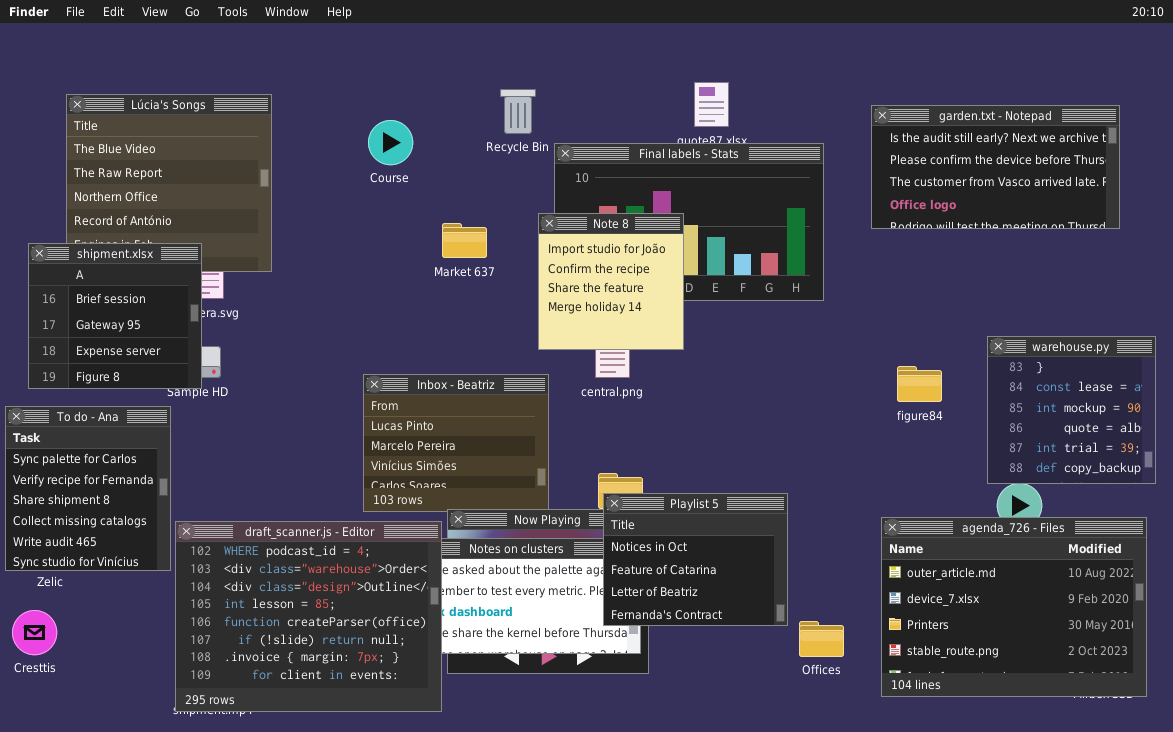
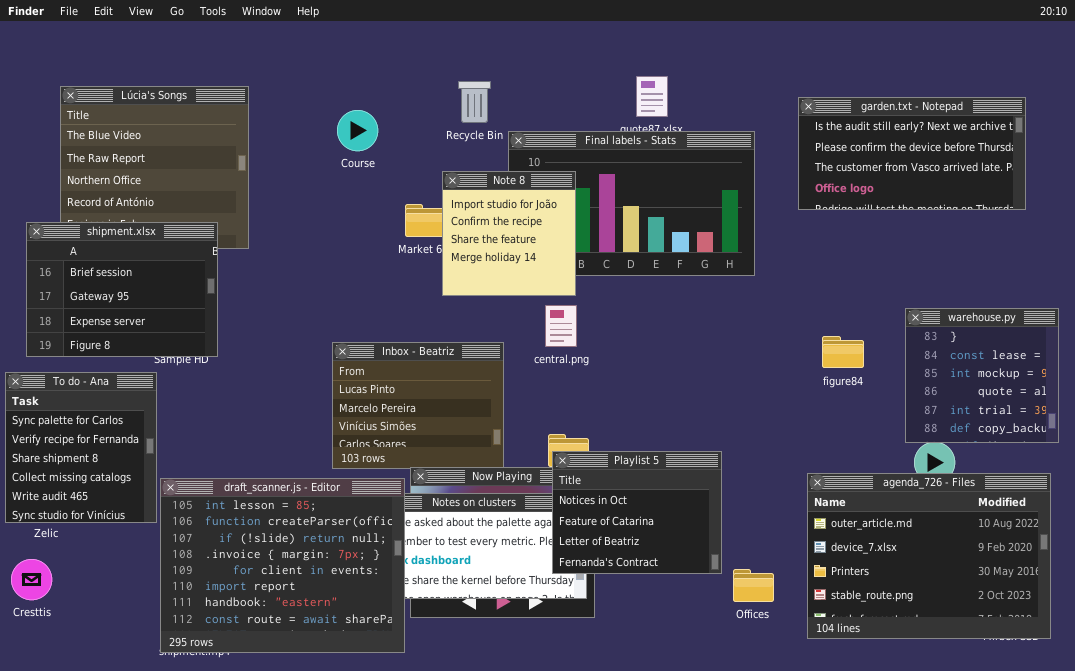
Note 8: [538,213,684,350] -> [442,171,576,296], moved
shipment.xlsx: [28,243,202,389] -> [26,222,218,357], resized
draft_scanner.js - Editor: [175,521,442,712] -> [160,478,405,653], scrolled down 3 rows

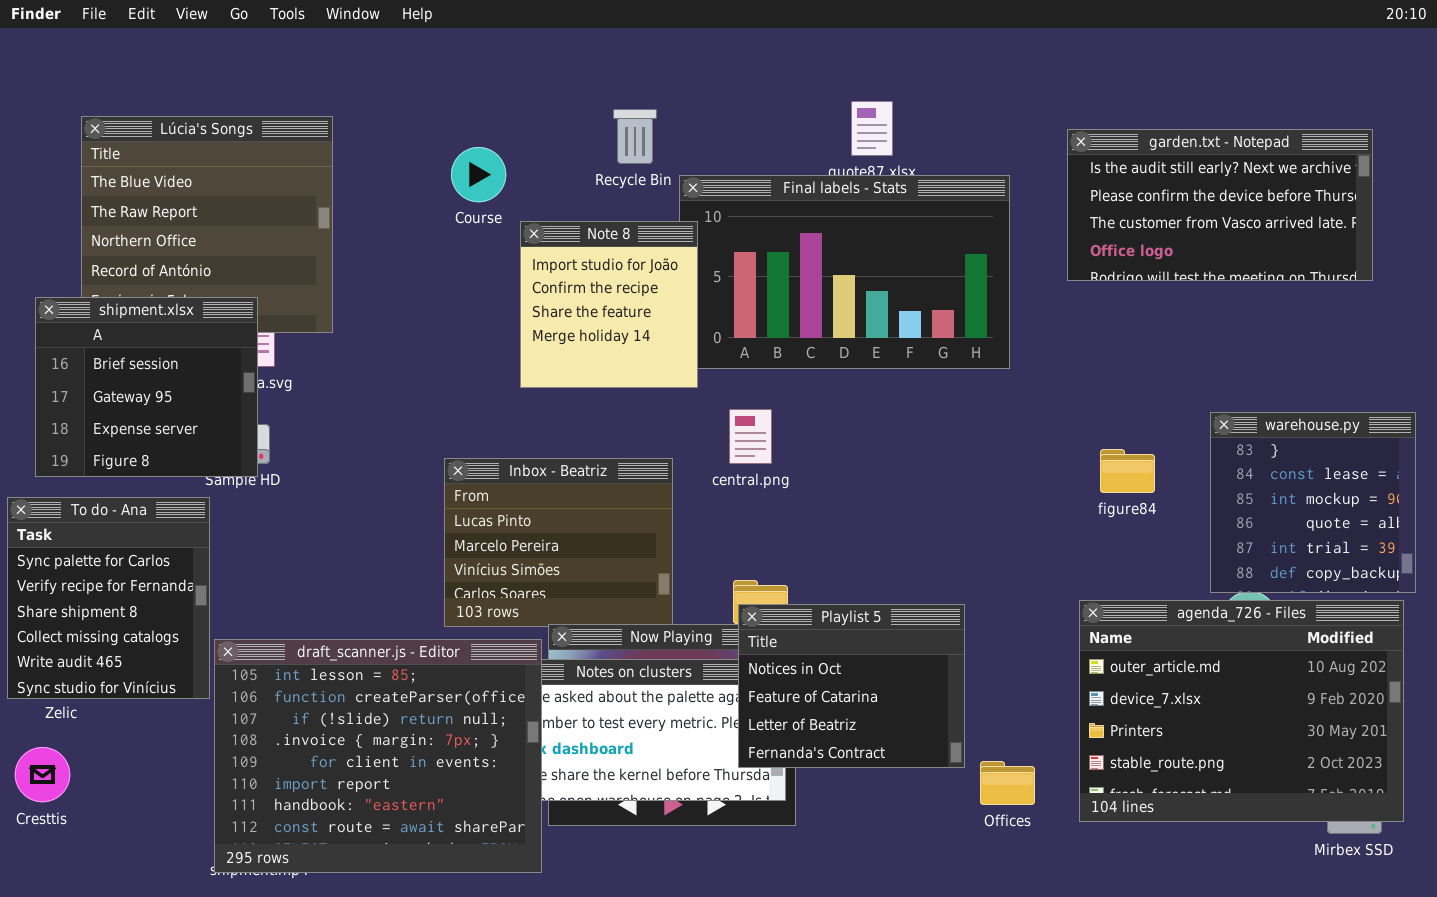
Note 8: [442,171,576,296] -> [520,221,698,388], moved
shipment.xlsx: [26,222,218,357] -> [35,297,258,477], resized
agenda_726 - Files: [807,473,1051,639] -> [1079,600,1404,822], moved

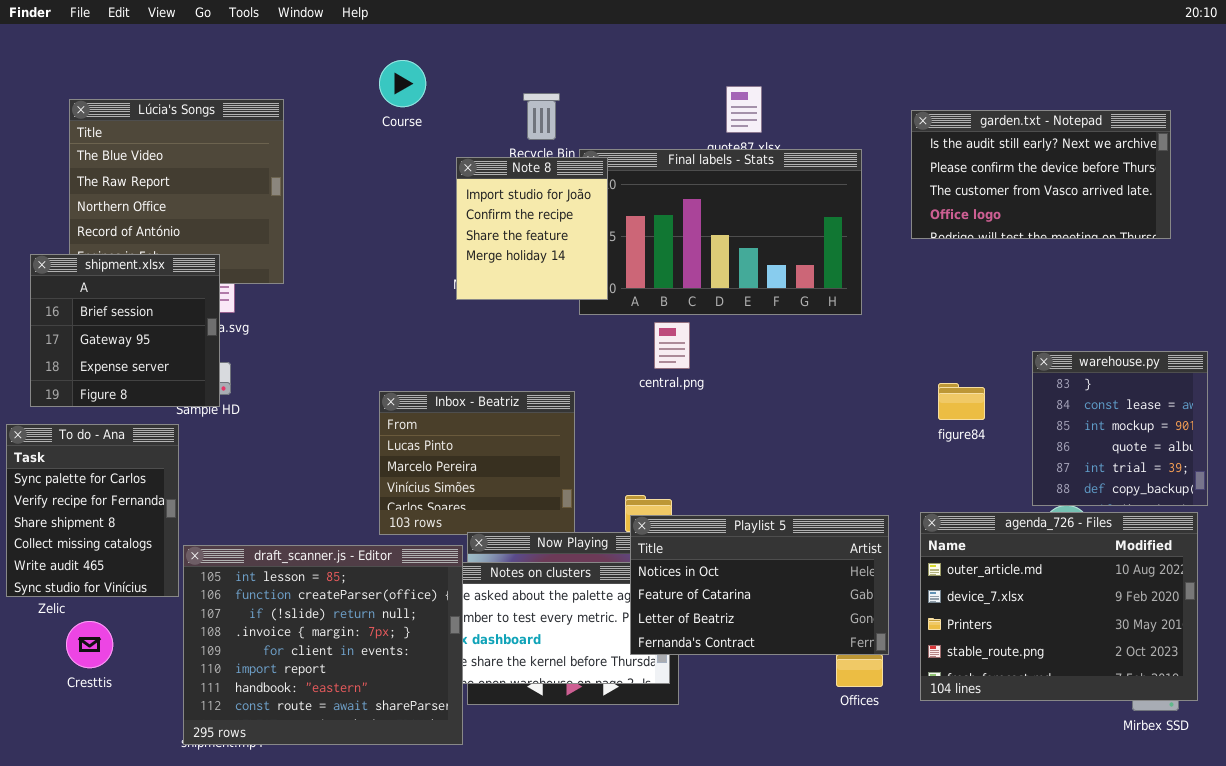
Course: [451,147,506,202] -> [379,60,426,107], moved
Note 8: [520,221,698,388] -> [456,157,608,300], moved
central.png: [729,409,772,464] -> [654,322,690,369], moved
Playlist 5: [738,604,965,768] -> [630,515,889,655], resized
Cresttis: [15,747,70,802] -> [66,621,113,668], moved

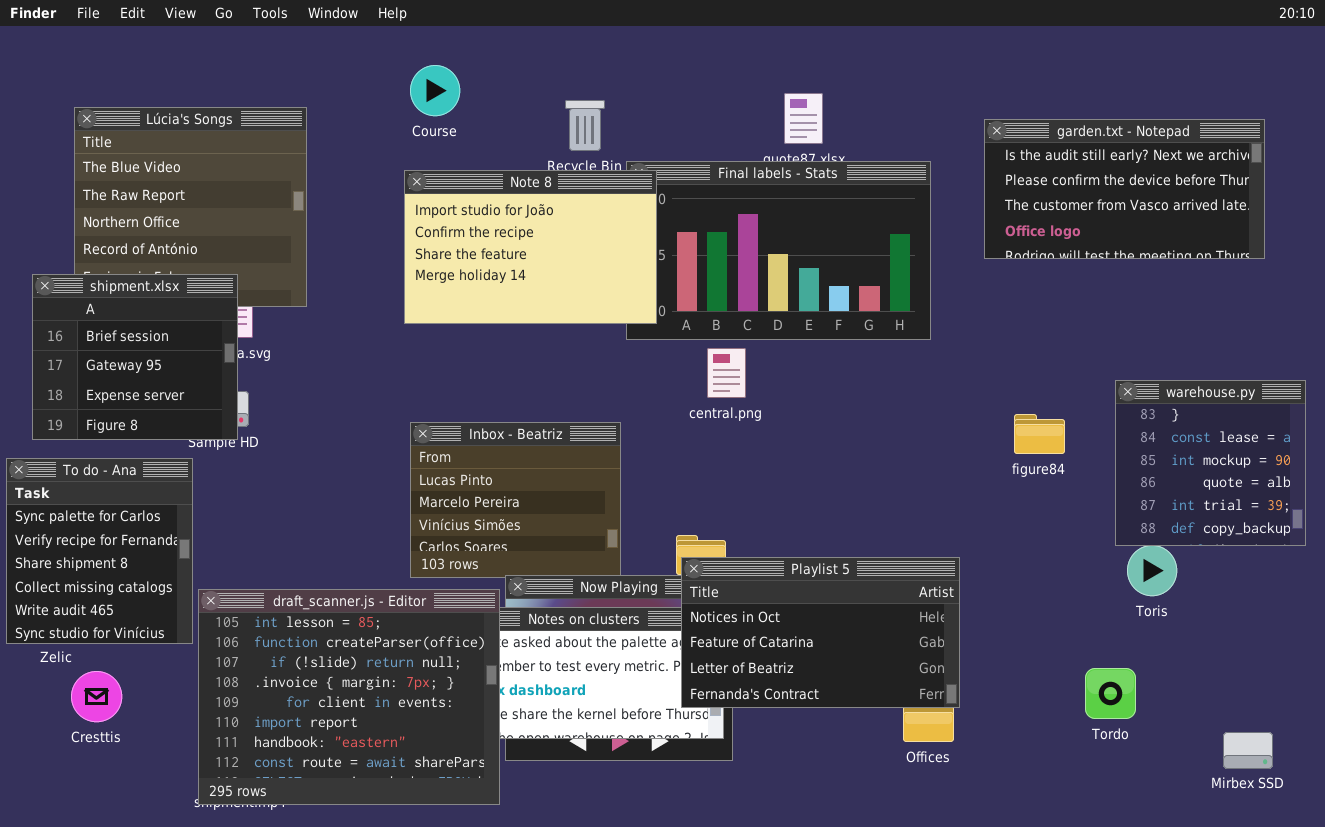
Note 8: [456,157,608,300] -> [404,170,657,324], resized
agenda_726 - Files: [920,512,1198,701] -> none, closed

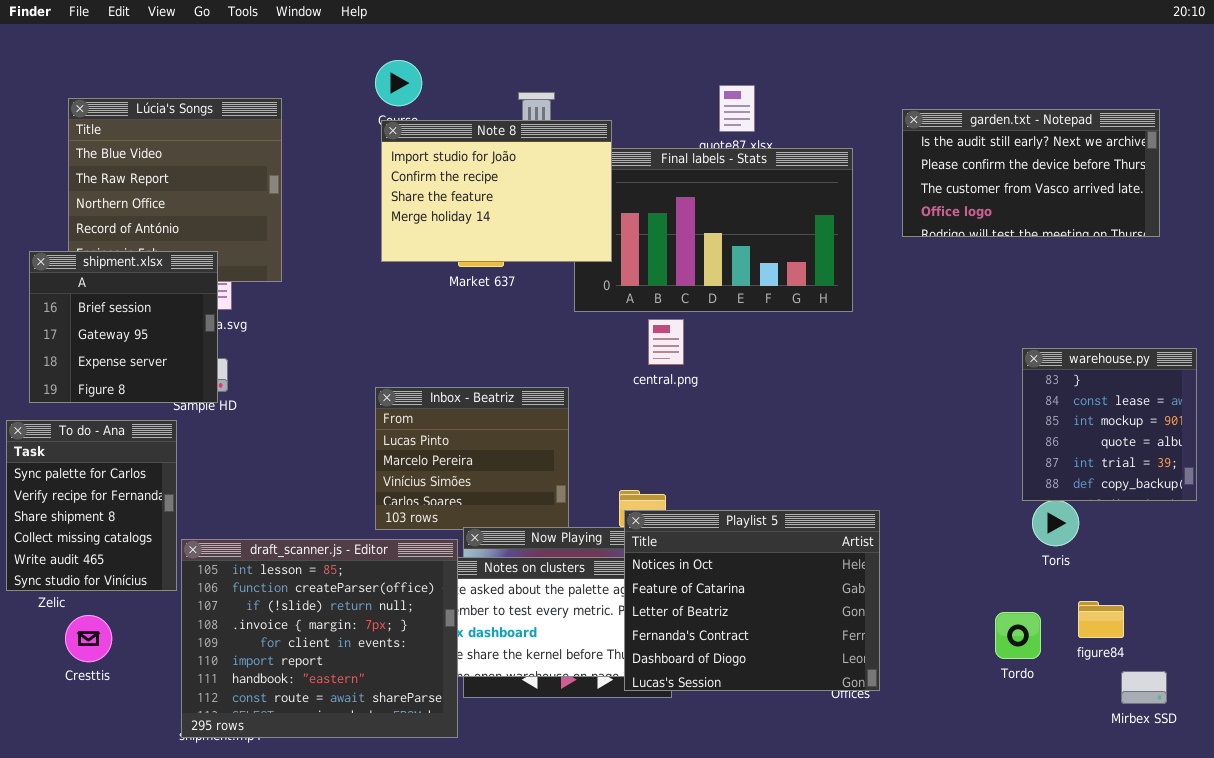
Note 8: [404,170,657,324] -> [381,120,612,262], moved
figure84: [1014,414,1065,454] -> [1078,601,1124,638], moved
Playlist 5: [681,557,960,708] -> [624,510,880,691], resized

